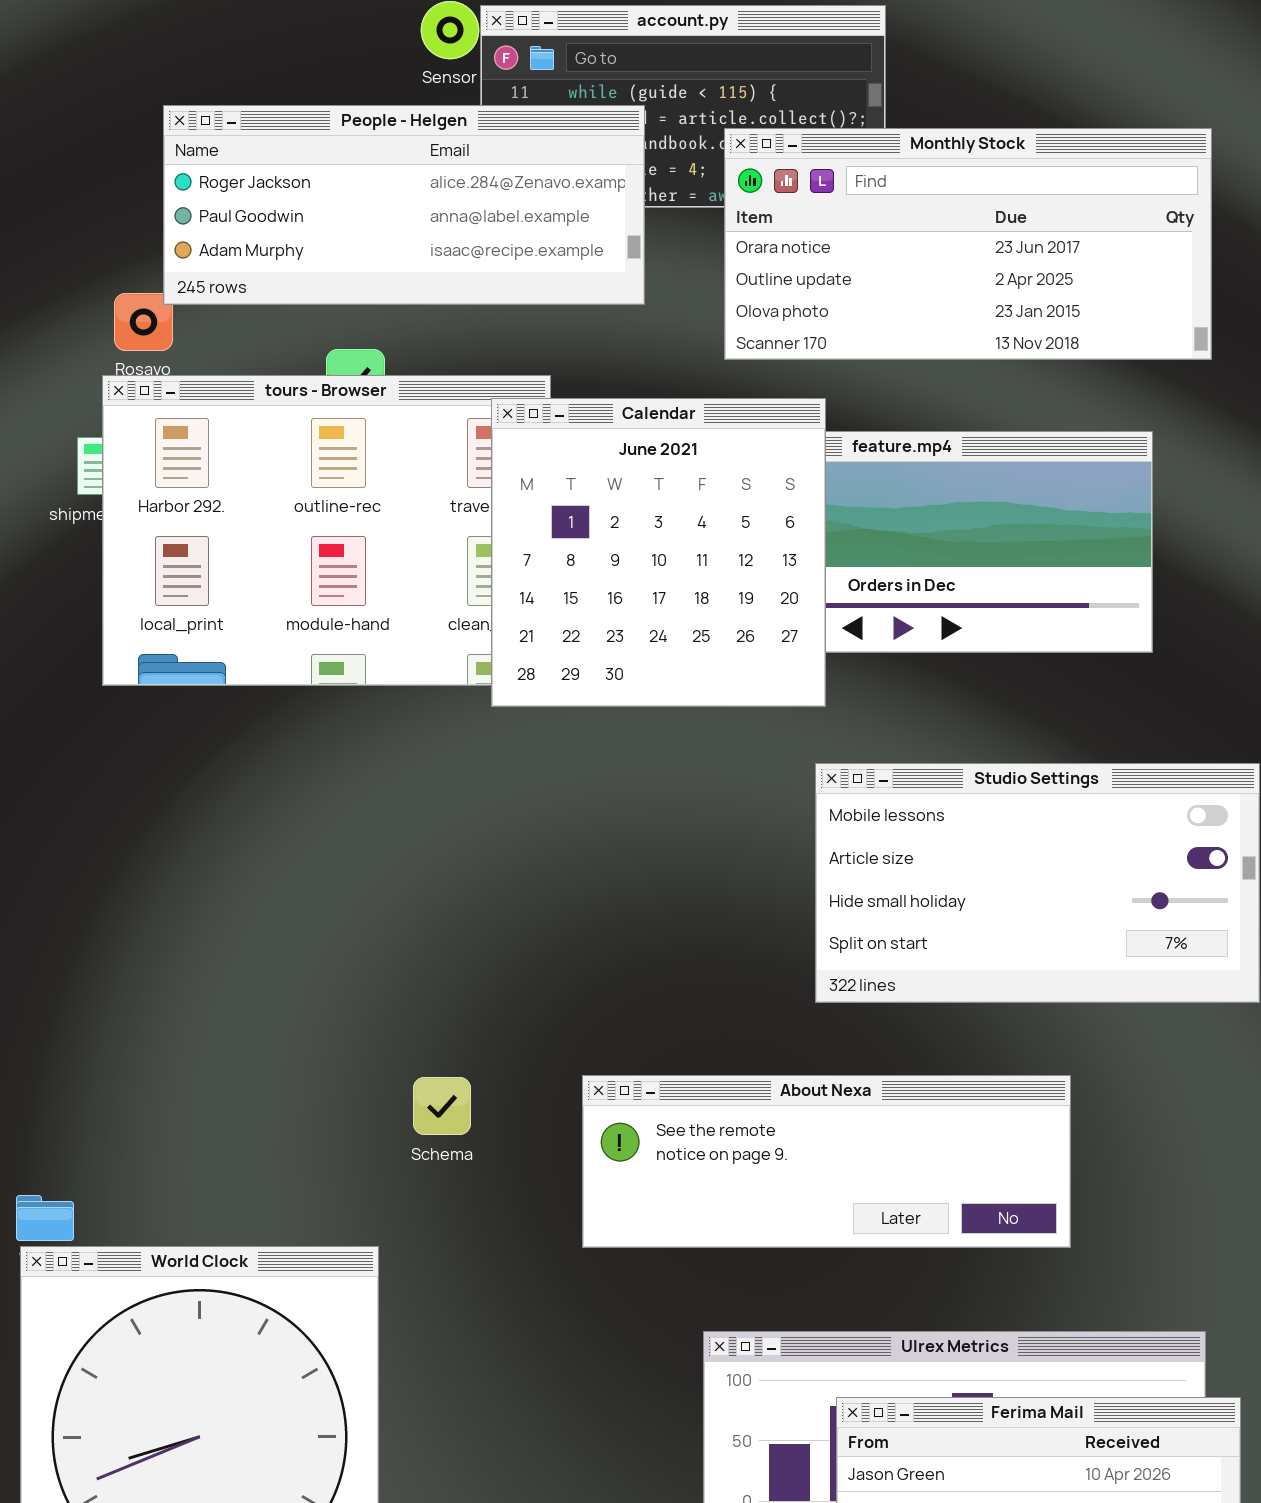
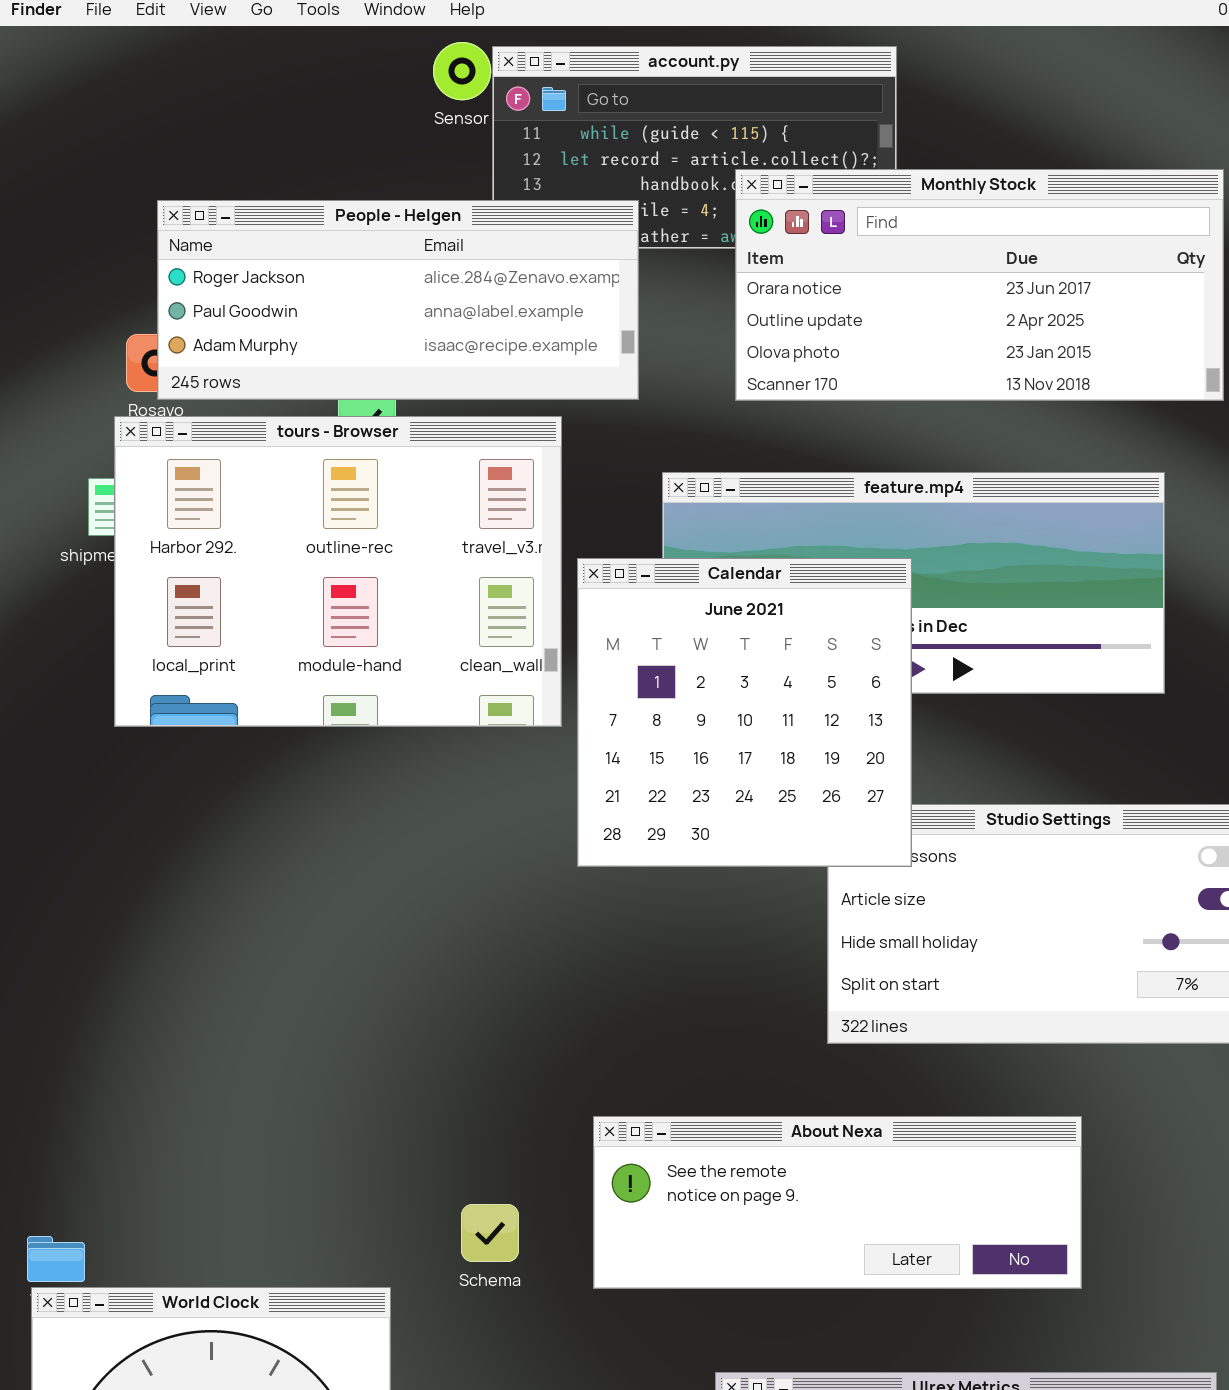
People - Helgen: [163,105,645,305] -> [157,200,639,400], moved
Calendar: [491,398,826,707] -> [577,558,912,867], moved
Schema: [413,1077,471,1135] -> [461,1204,519,1262], moved

